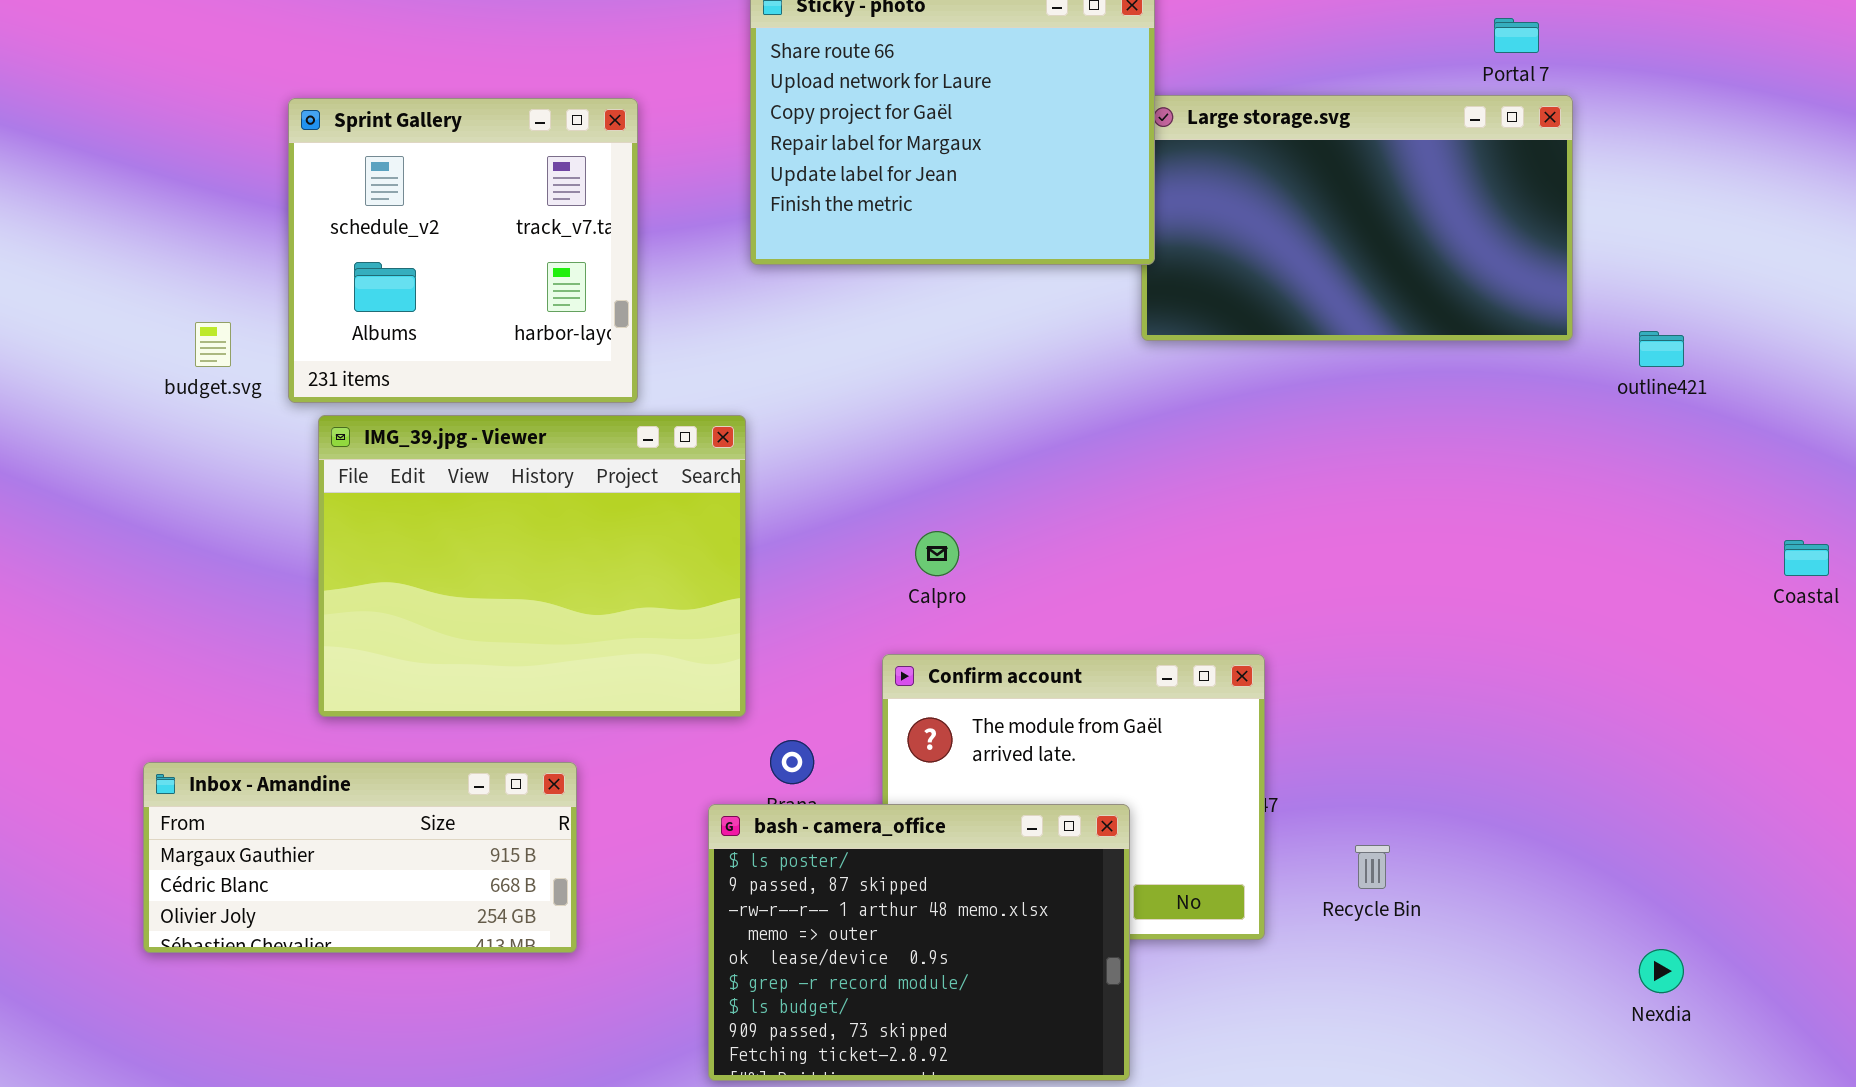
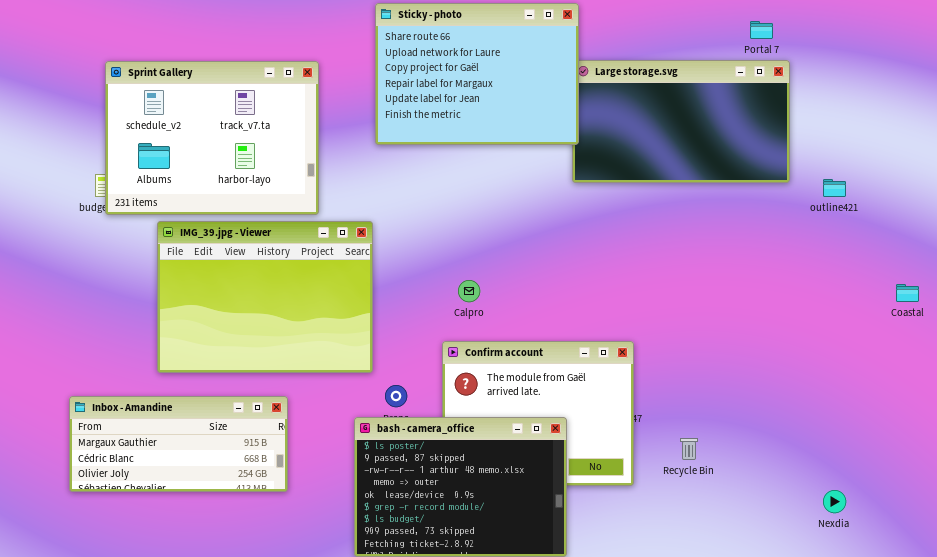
Sprint Gallery: [288,98,638,403] -> [105,61,319,215], resized

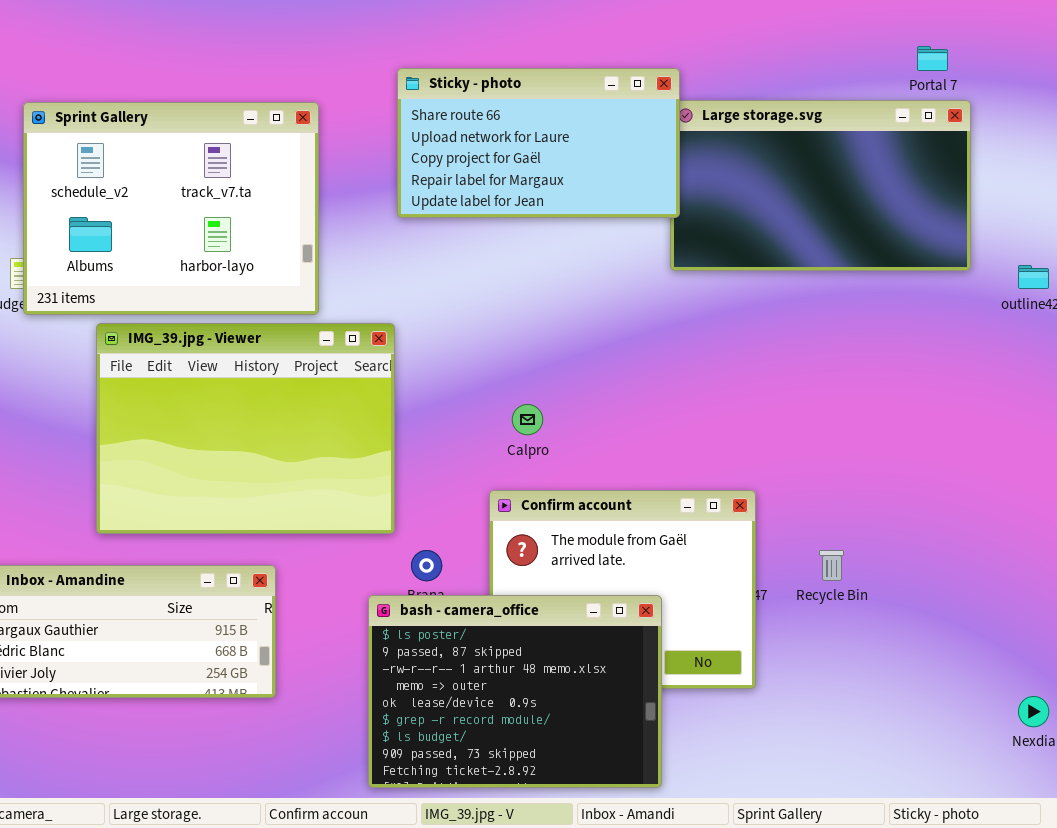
Sticky - photo: [375,3,579,145] -> [397,68,680,218], resized
Recycle Bin: [680,438,698,460] -> [819,550,844,581], moved

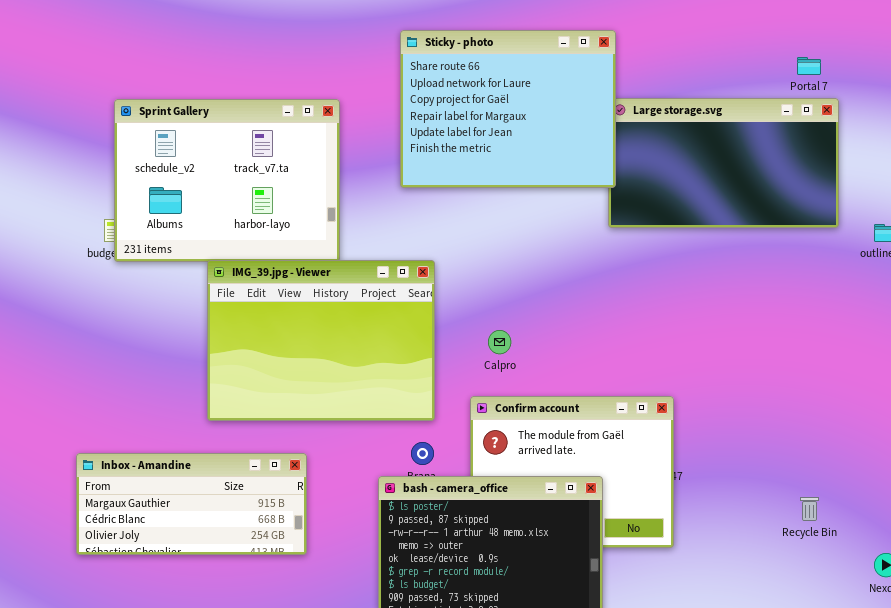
Sticky - photo: [397,68,680,218] -> [400,30,616,188], resized
IMG_39.jpg - Viewer: [96,323,395,534] -> [207,260,435,421], moved
Recycle Bin: [819,550,844,581] -> [800,497,819,521], moved

